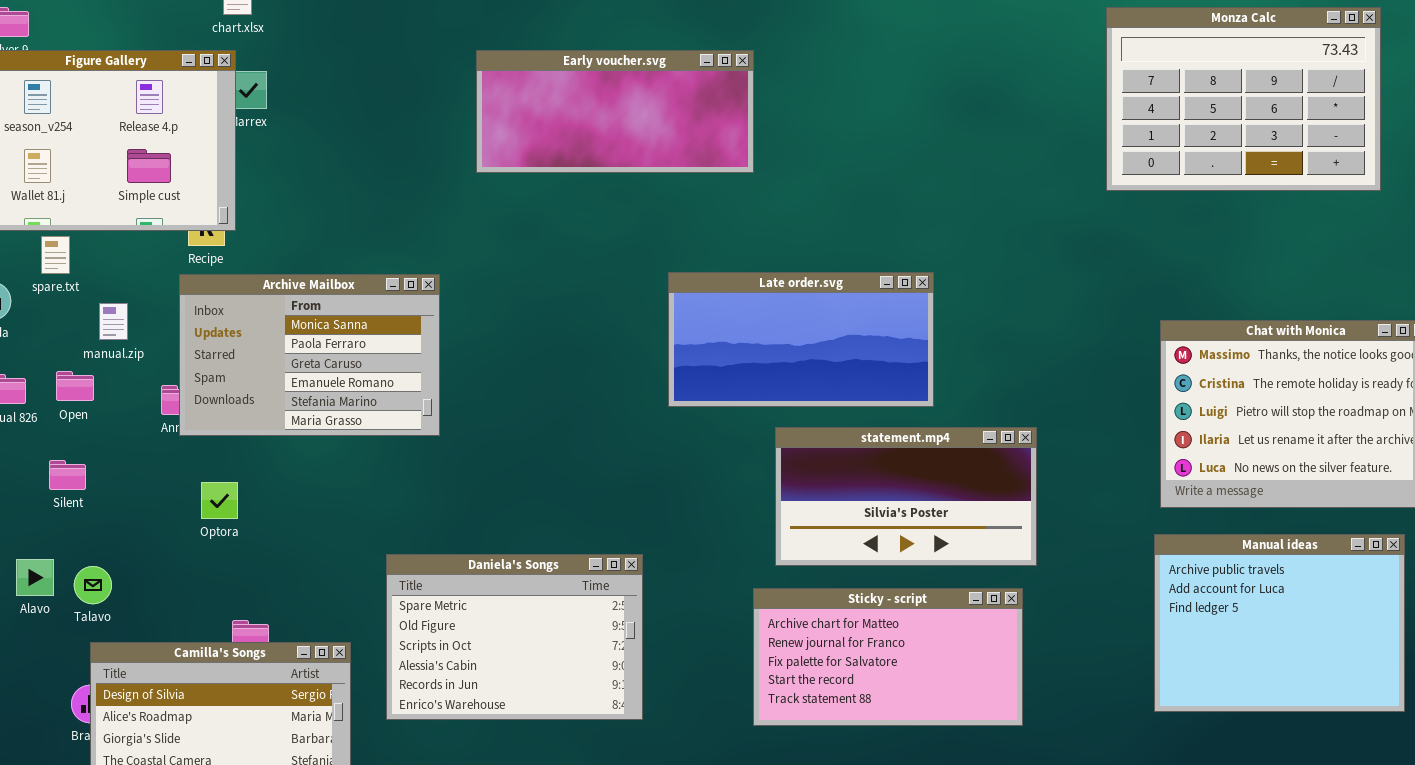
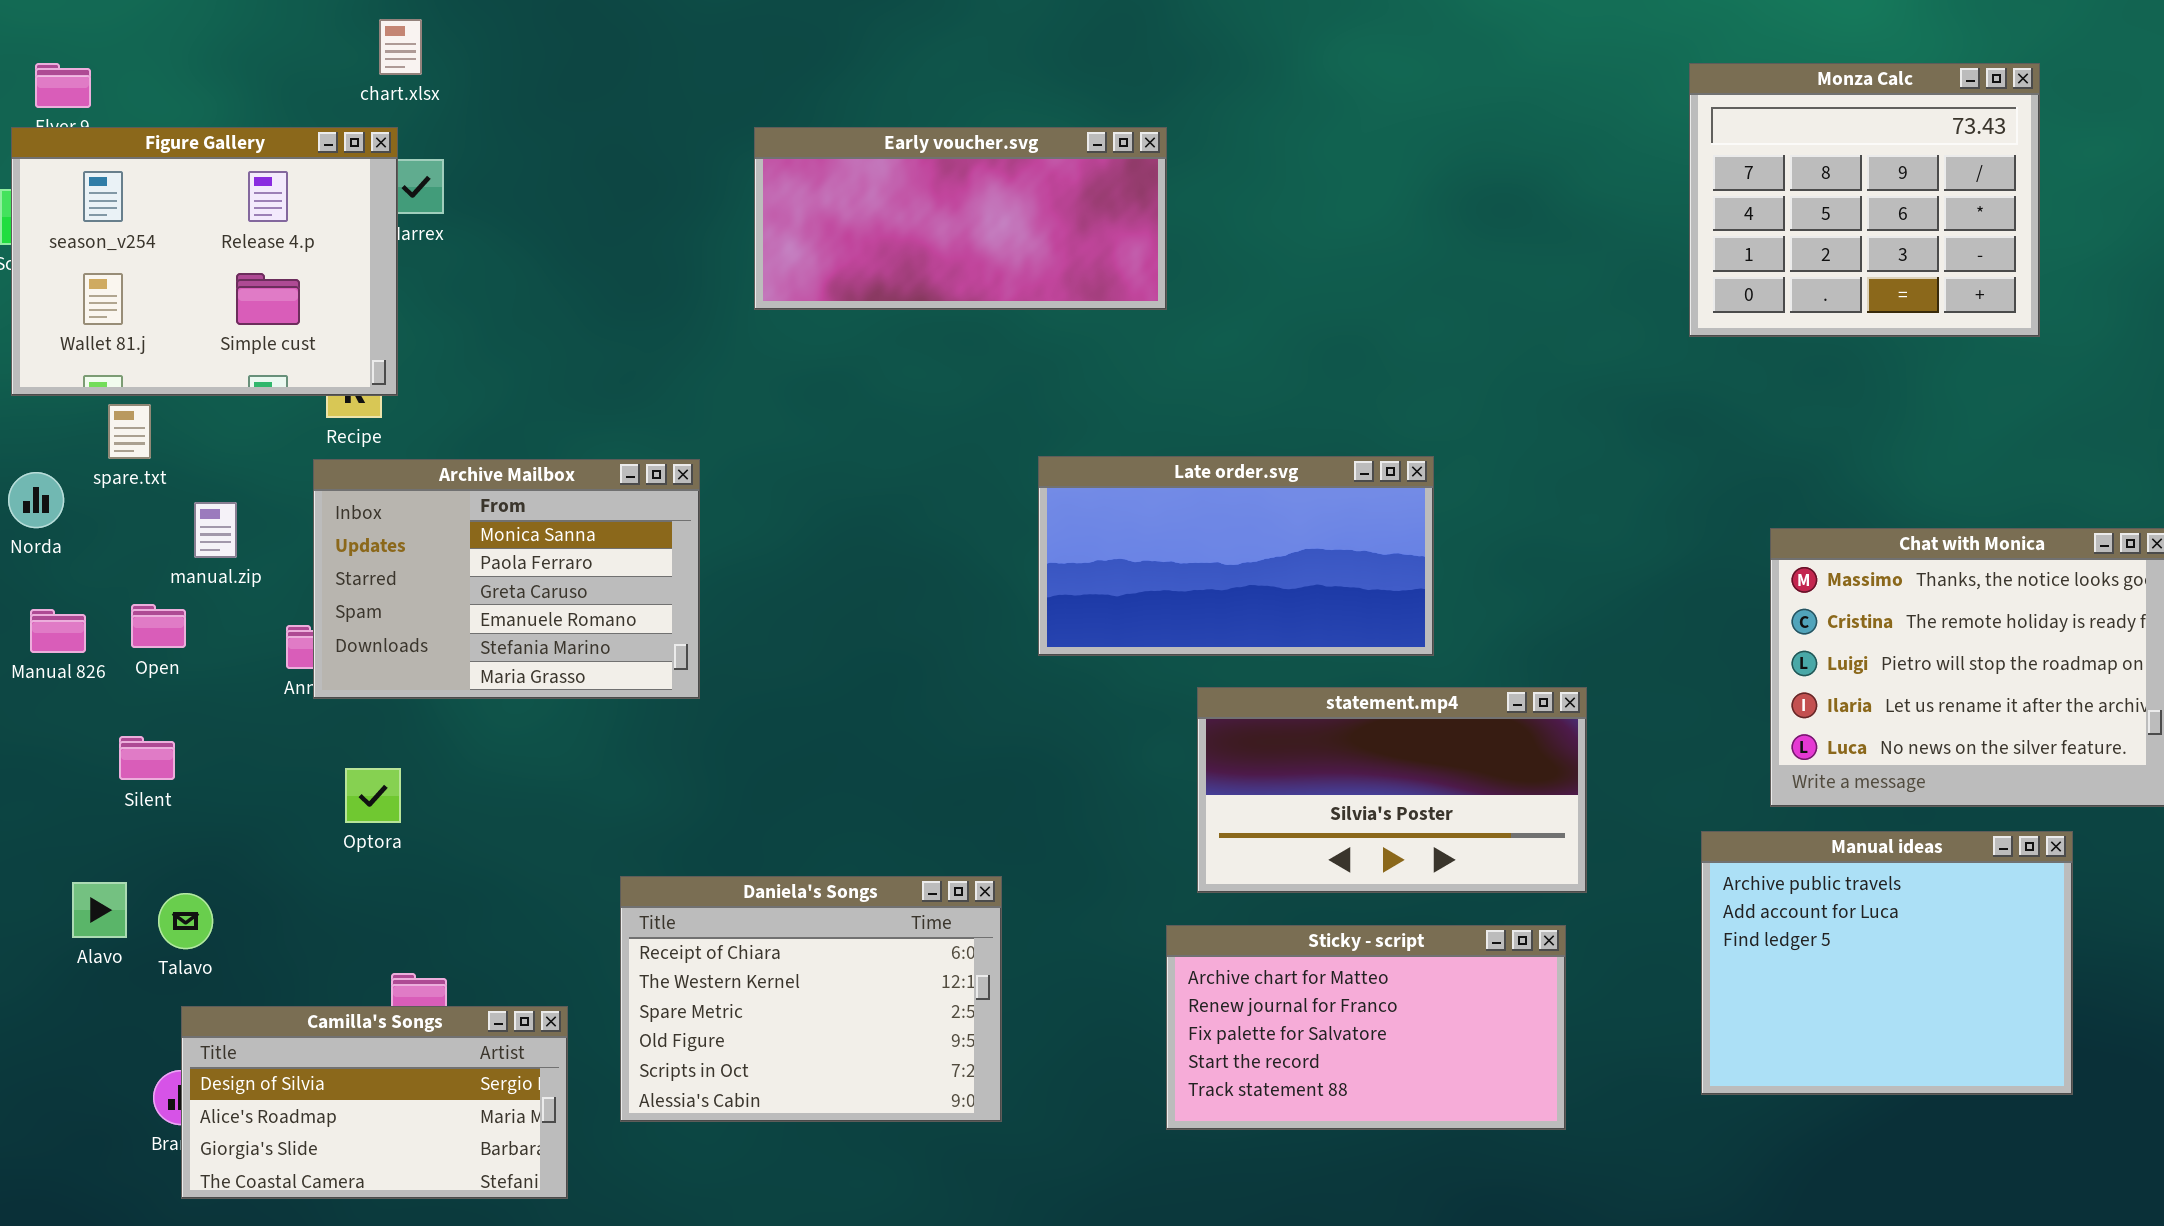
Monza Calc: [1106,7,1381,191] -> [1689,63,2040,337], resized
Manual ideas: [1154,534,1405,712] -> [1701,831,2073,1095], moved
Daniela's Songs: [386,554,643,720] -> [620,876,1002,1122], scrolled up 2 rows

